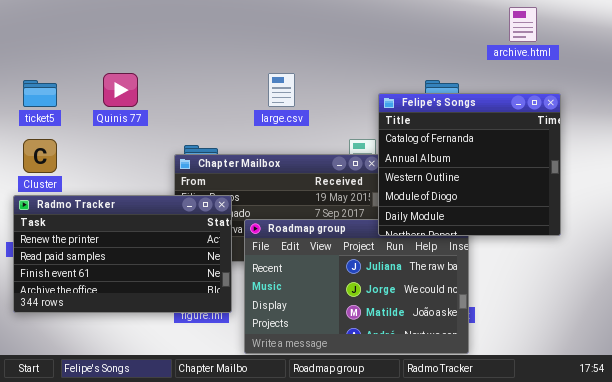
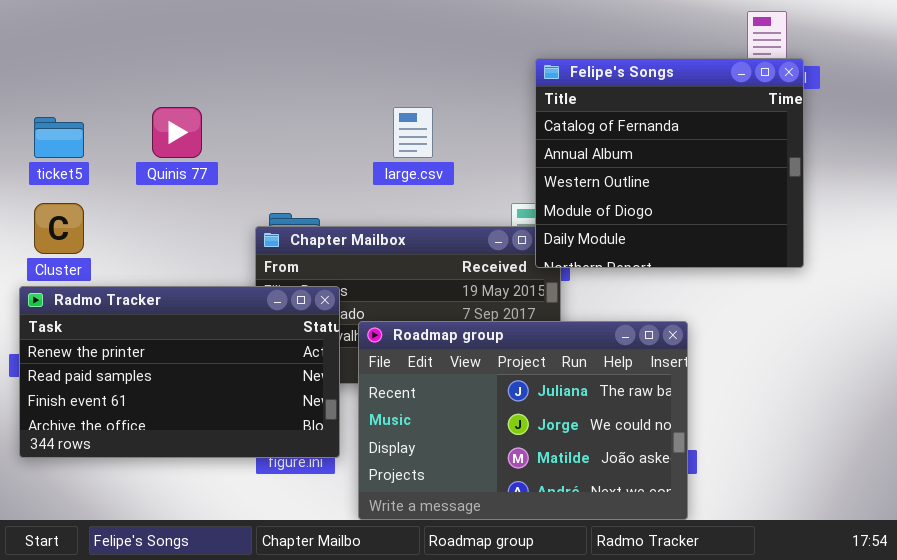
Felipe's Songs: [378,93,561,236] -> [535,58,804,268], moved

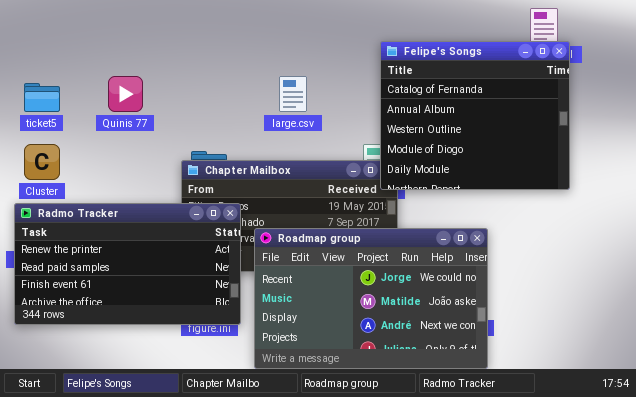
Roadmap group: [358,321,688,520] -> [254,228,488,369], scrolled down 1 row

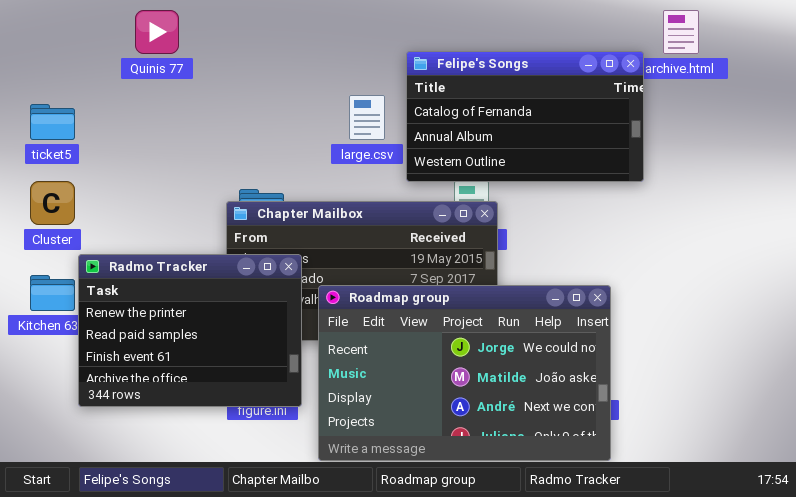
Felipe's Songs: [380,41,570,190] -> [406,51,644,182], moved, resized
Quinis 77: [108,76,143,112] -> [135,10,179,54], moved
Radmo Tracker: [14,203,241,325] -> [78,254,302,407], resized

